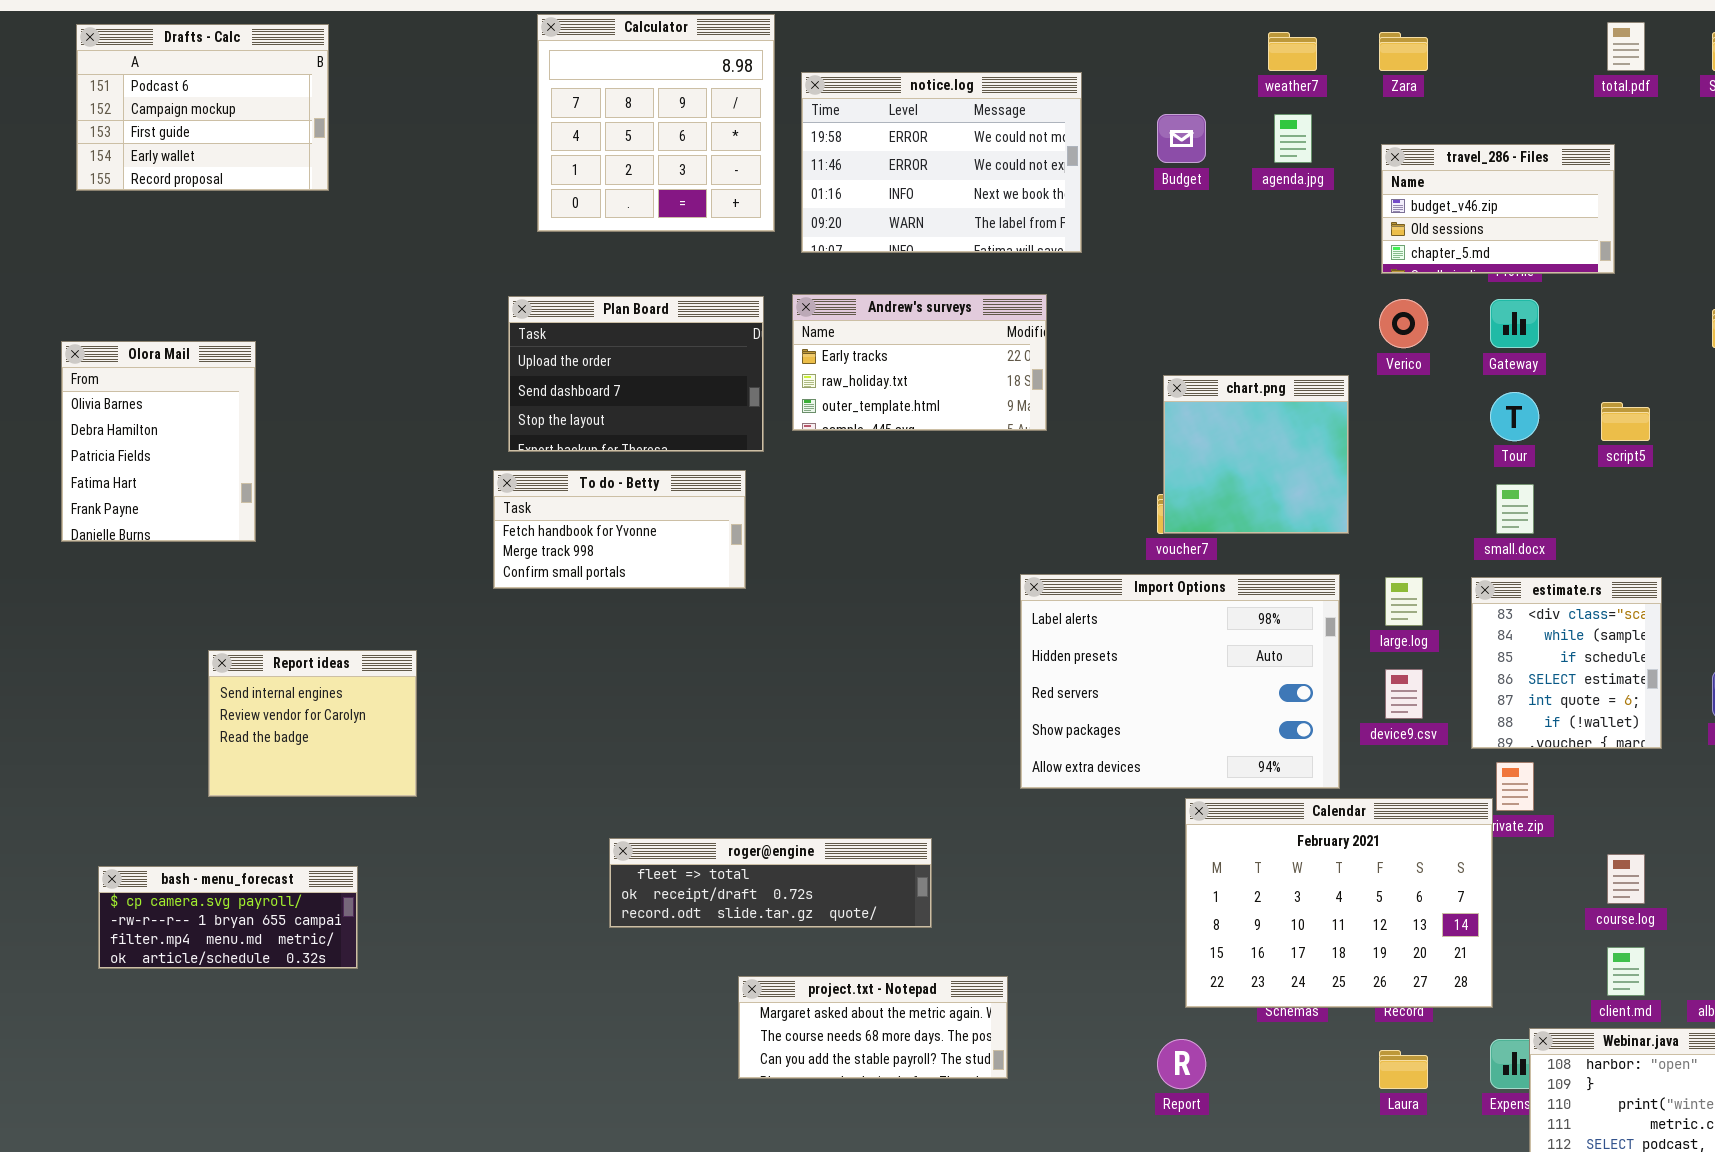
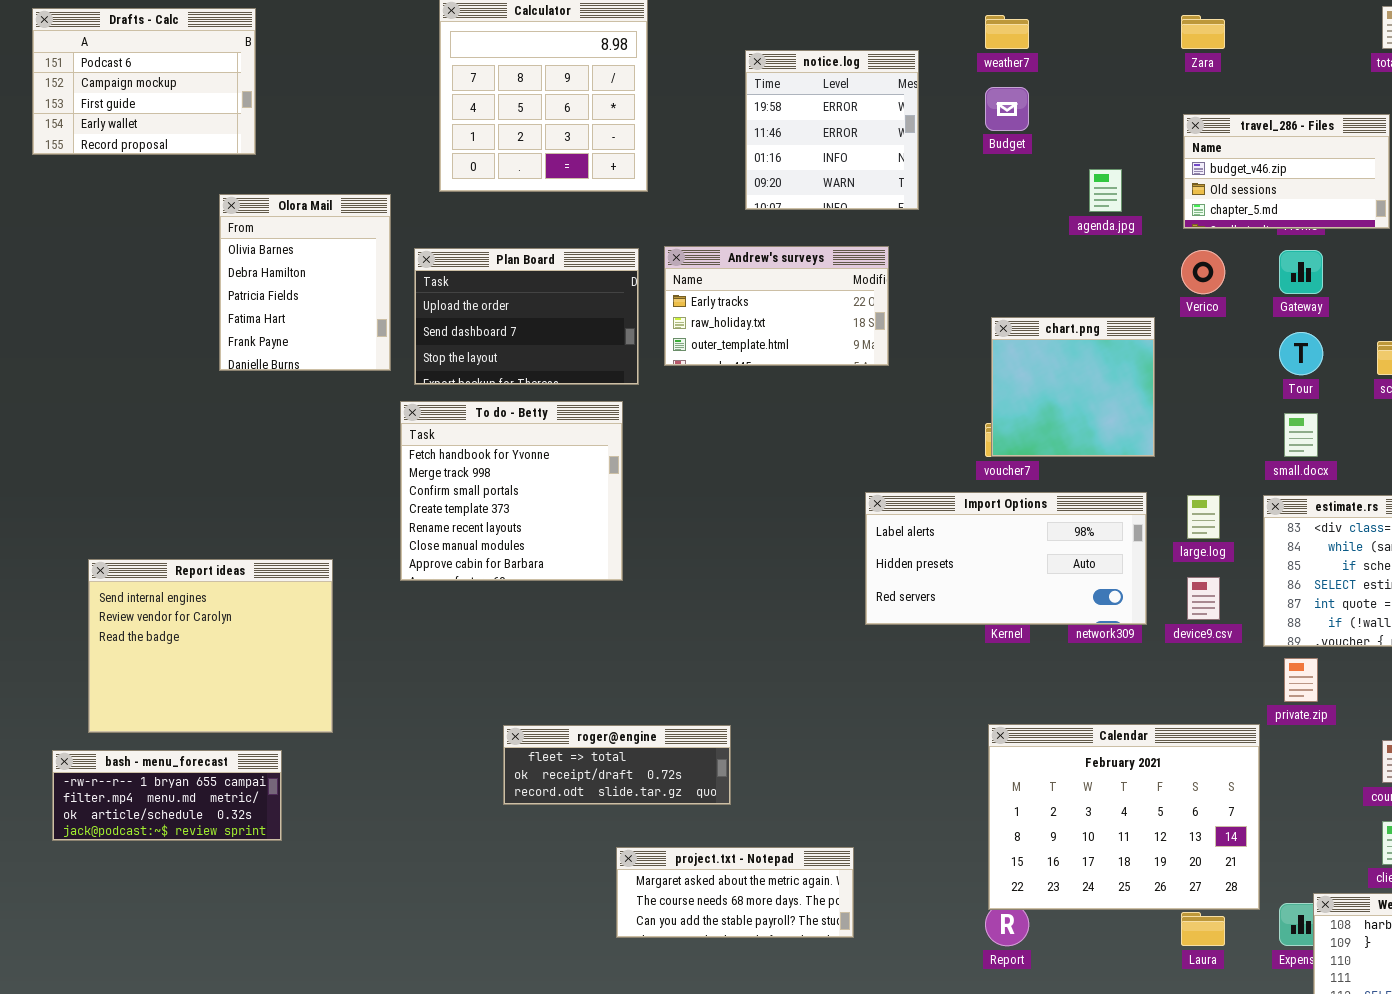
weather7: [1268,32,1317,71] -> [985,15,1029,49], moved
notice.log: [801,72,1082,253] -> [745,50,919,210], resized
agenda.jpg: [1274,114,1312,163] -> [1089,169,1122,212], moved
Olora Mail: [61,341,256,542] -> [219,194,391,371], moved
To do - Betty: [493,470,746,589] -> [400,401,623,581], resized
Import Options: [1020,574,1340,789] -> [865,492,1147,625], resized
Report ideas: [208,650,417,797] -> [88,559,333,733], resized
Calendar: [1185,798,1493,1008] -> [988,724,1260,910], moved
roger@engine: [609,838,932,928] -> [503,725,731,805], resized
bash - menu_forecast: [98,866,358,969] -> [52,750,282,841], scrolled down 1 row

